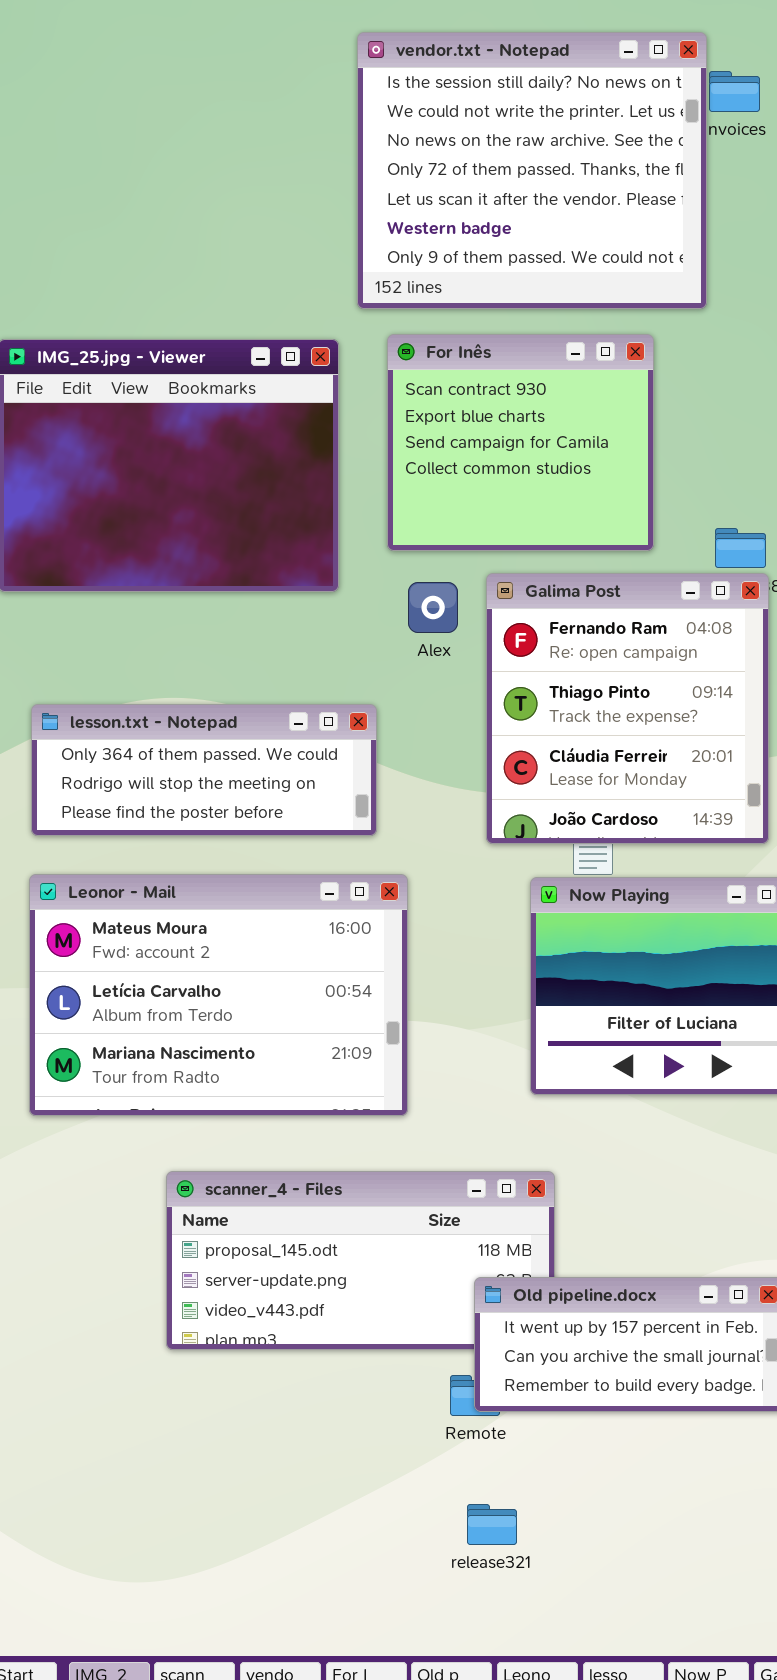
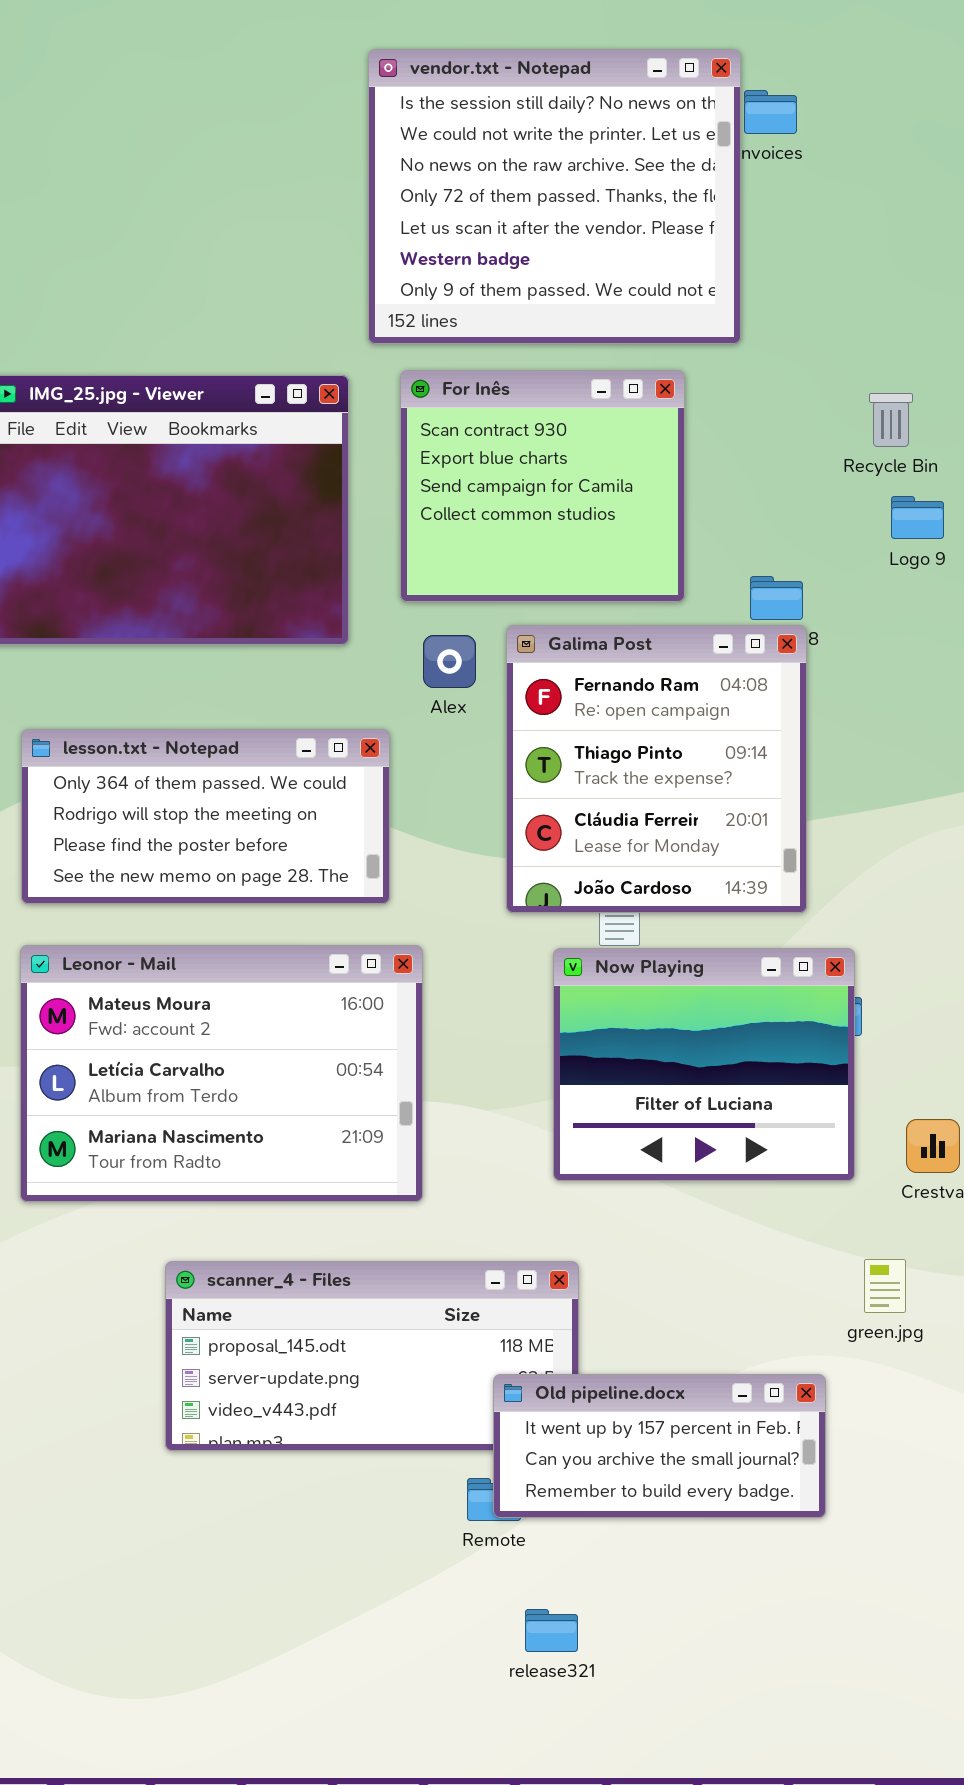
lesson.txt - Notepad: [31,704,377,836] -> [21,729,390,904], resized
release321: [467,1504,517,1545] -> [525,1609,578,1652], moved

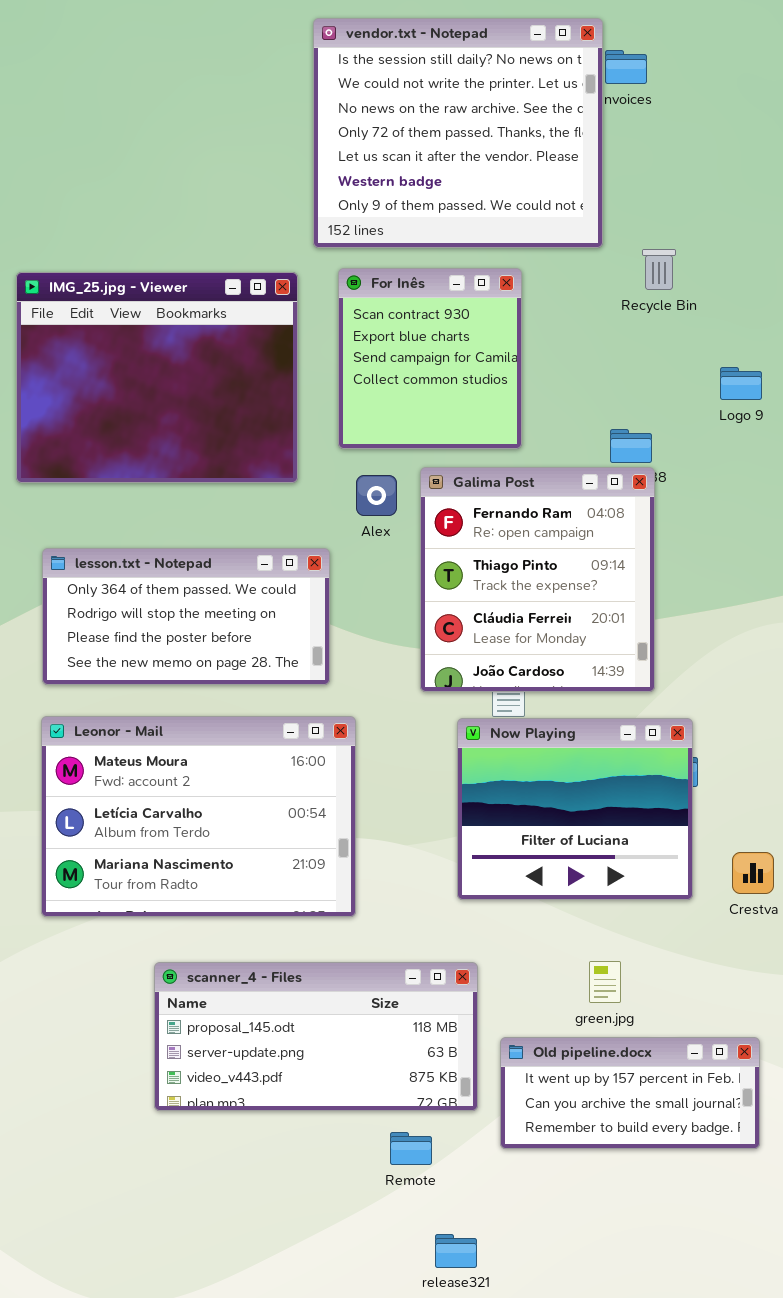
For Inês: [400,370,685,602] -> [338,268,522,449], resized
Recycle Bin: [869,393,913,447] -> [642,249,676,290], moved
green.jpg: [864,1259,906,1313] -> [589,961,621,1003], moved
Old pipeline.docx: [493,1374,826,1518] -> [500,1037,760,1149], moved

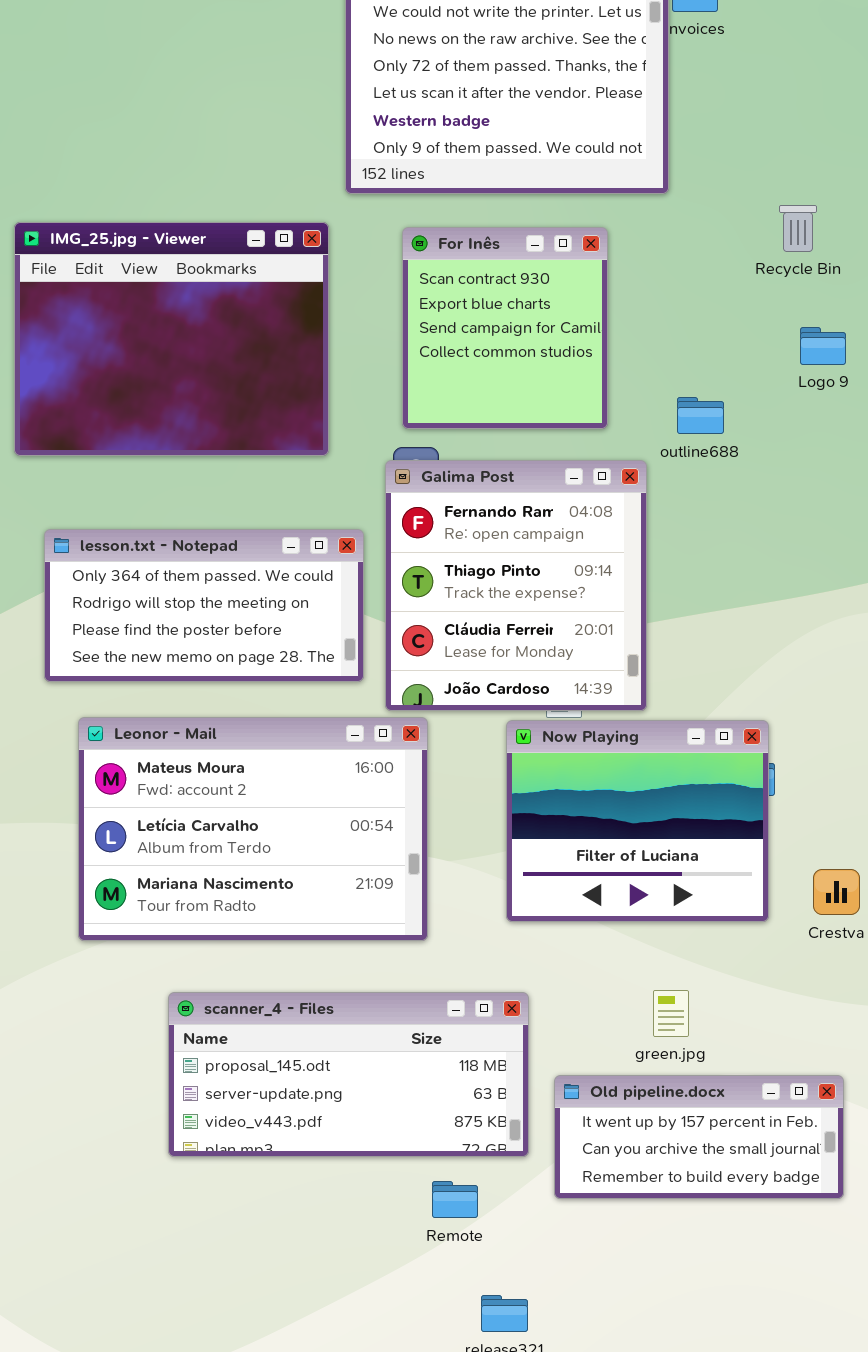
Recycle Bin: [642,249,676,290] -> [779,205,817,252], moved
For Inês: [338,268,522,449] -> [402,227,608,429], moved
Galima Post: [420,467,655,692] -> [385,460,647,711], moved
Leonor - Mail: [41,716,356,917] -> [78,717,428,941], moved

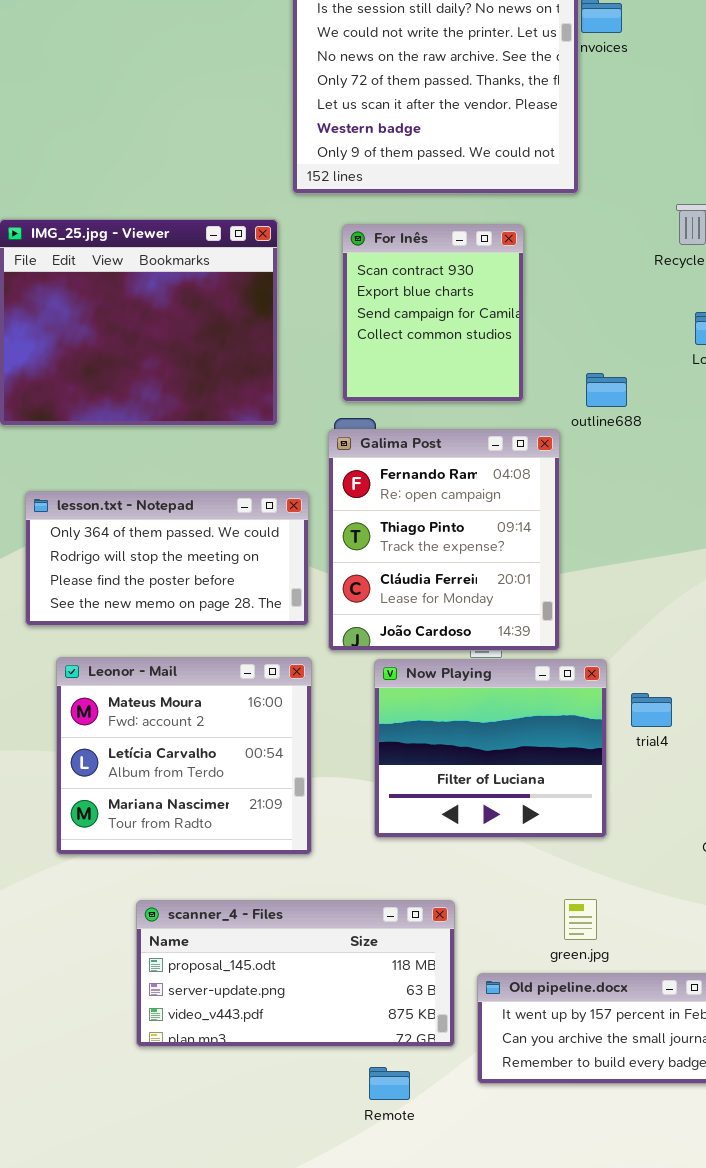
Leonor - Mail: [78,717,428,941] -> [56,657,312,855], resized
Now Playing: [506,720,769,922] -> [374,659,607,838], moved

